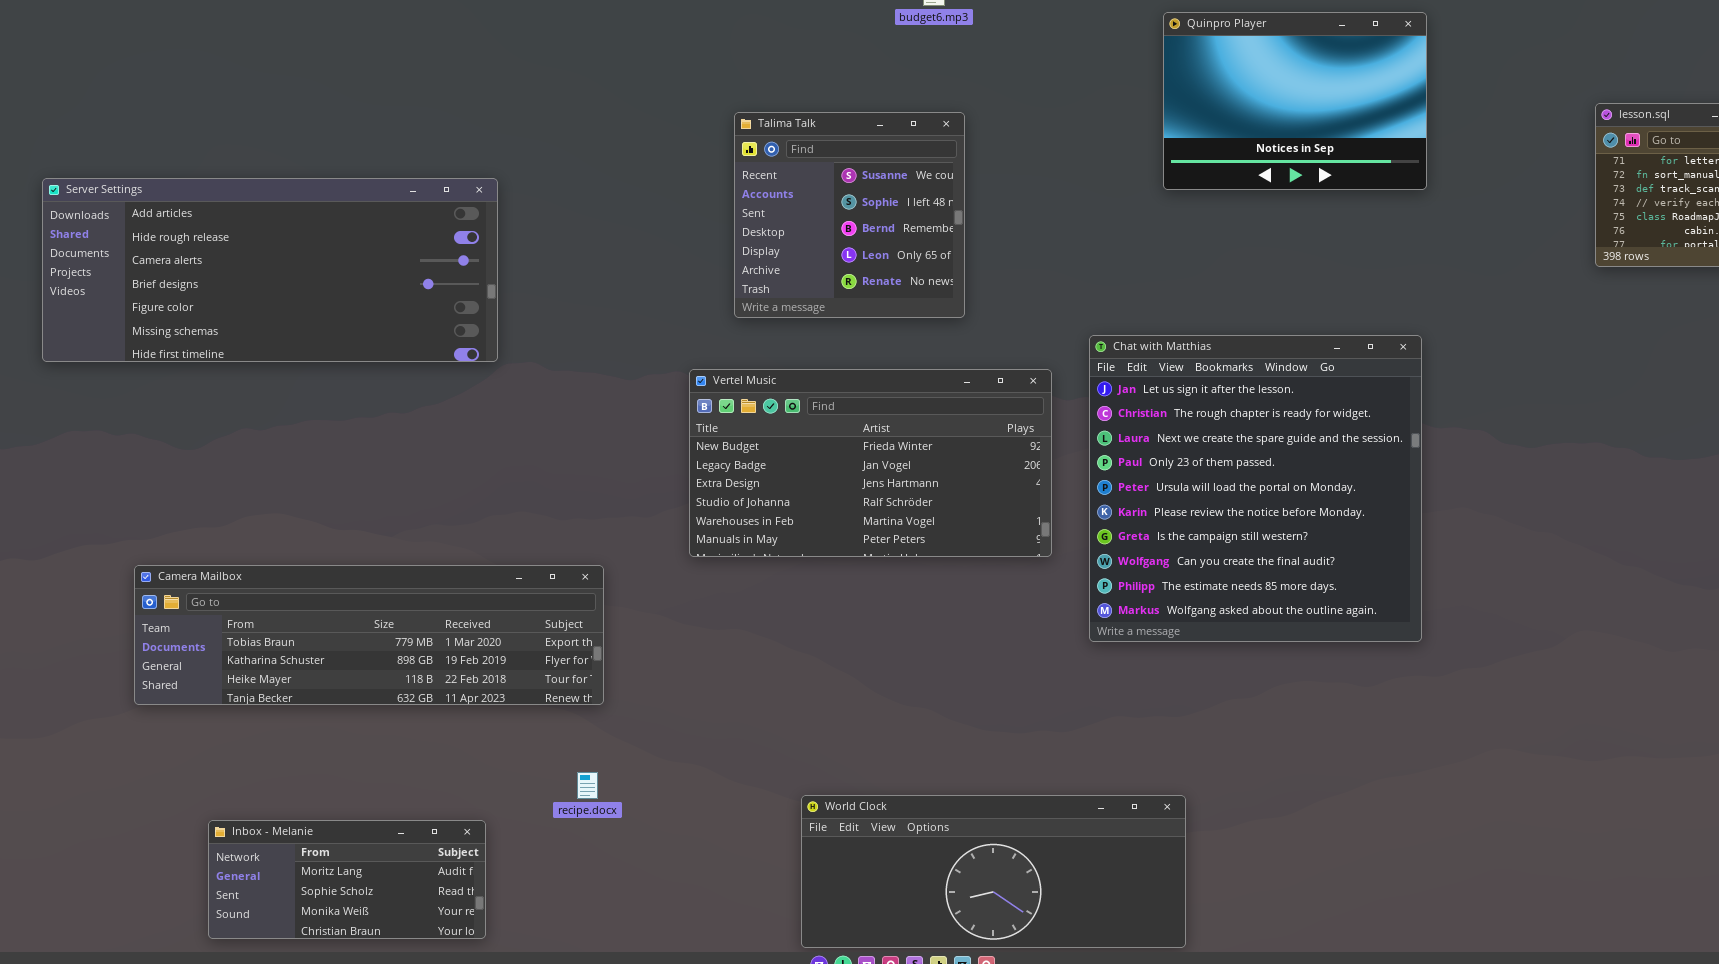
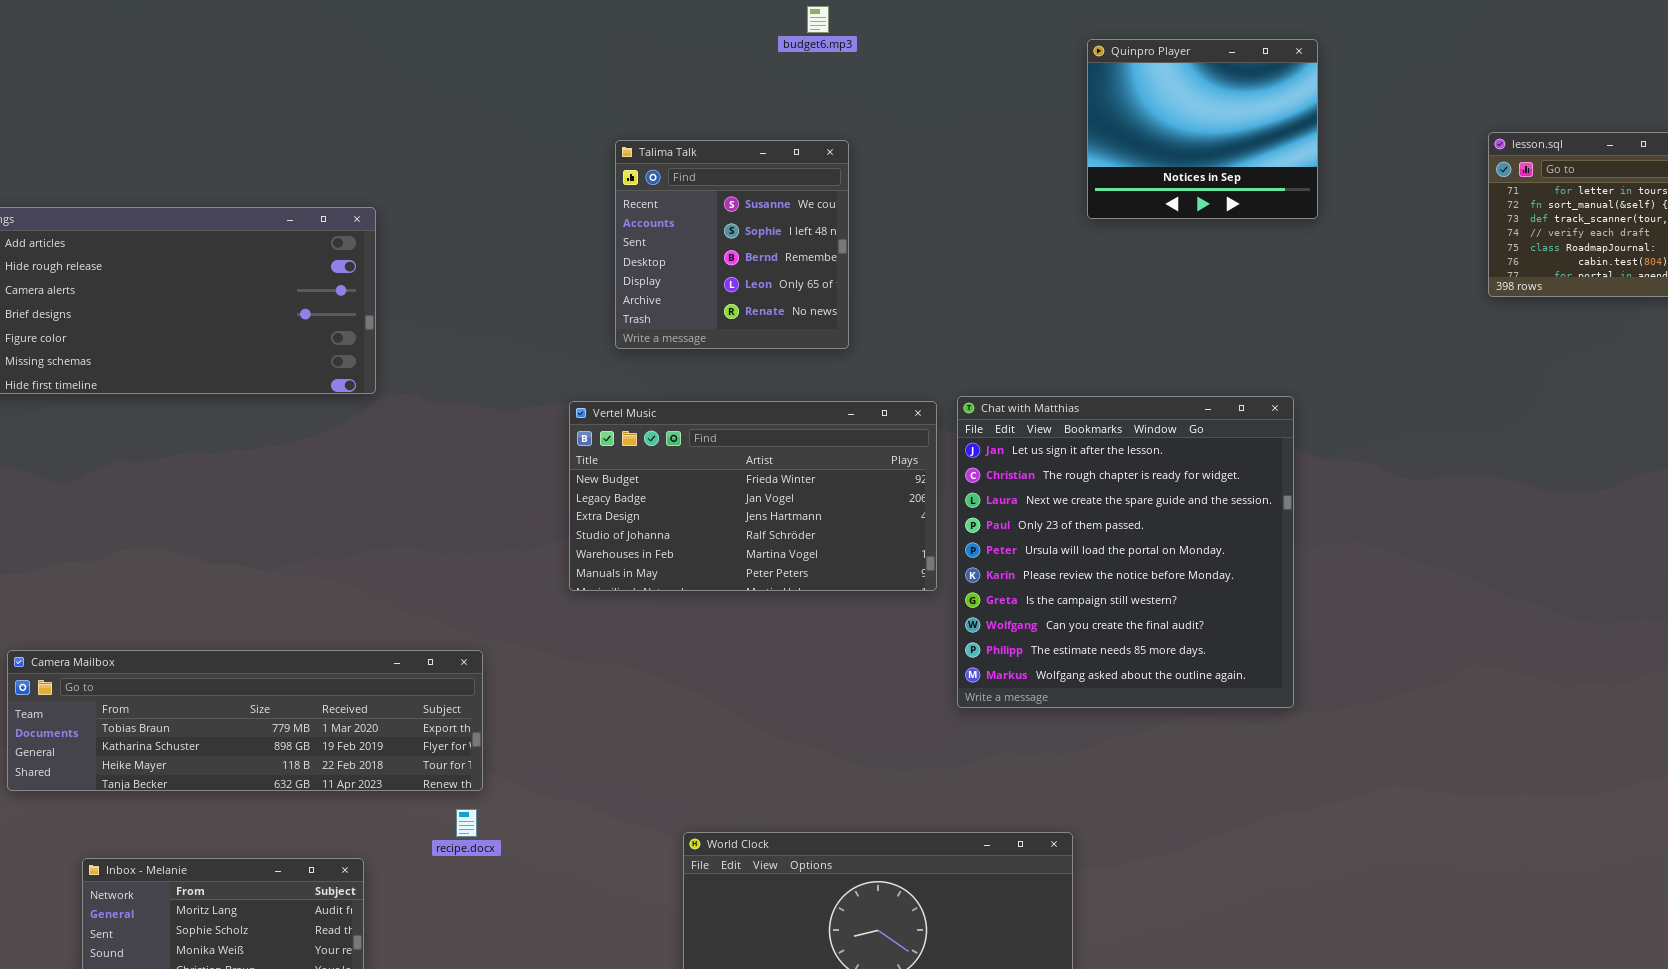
Quinpro Player: [1163,12,1427,190] -> [1087,39,1318,219], resized
Chat with Matthias: [1089,335,1422,642] -> [957,396,1294,708], moved
Camera Mailbox: [134,565,604,705] -> [7,650,483,791], moved

